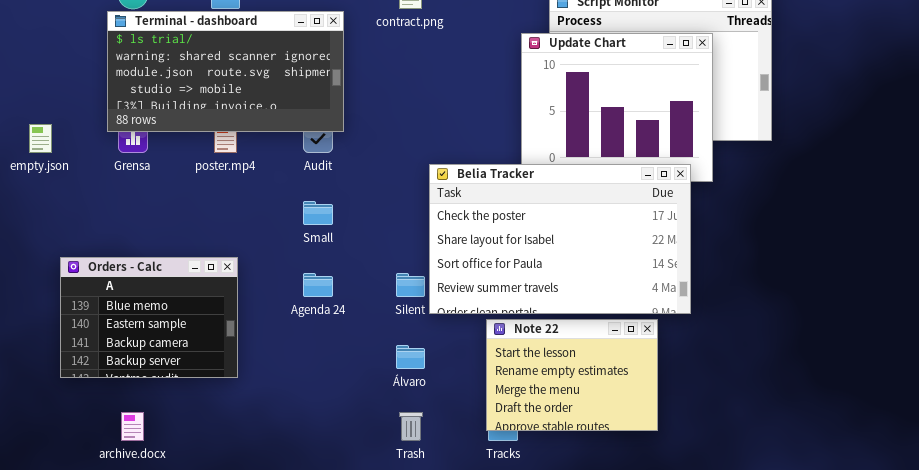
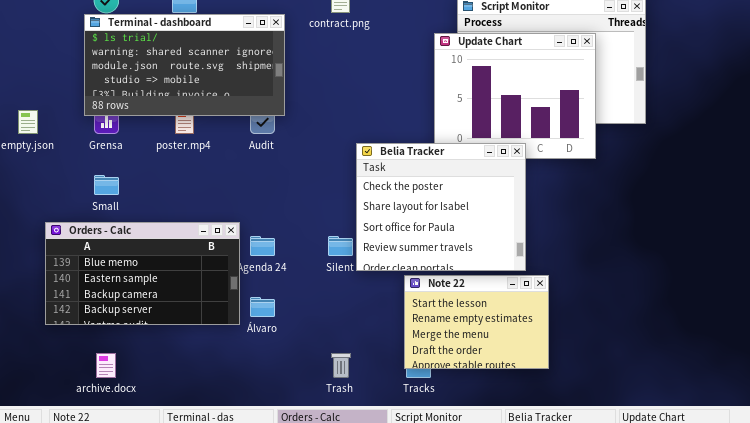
Belia Tracker: [429,164,691,314] -> [356,143,526,271], resized
Small: [303,201,333,225] -> [94,175,119,195], moved
Orders - Calc: [60,257,238,378] -> [45,222,240,325], resized
Álvaro: [396,345,425,369] -> [250,297,275,317], moved

